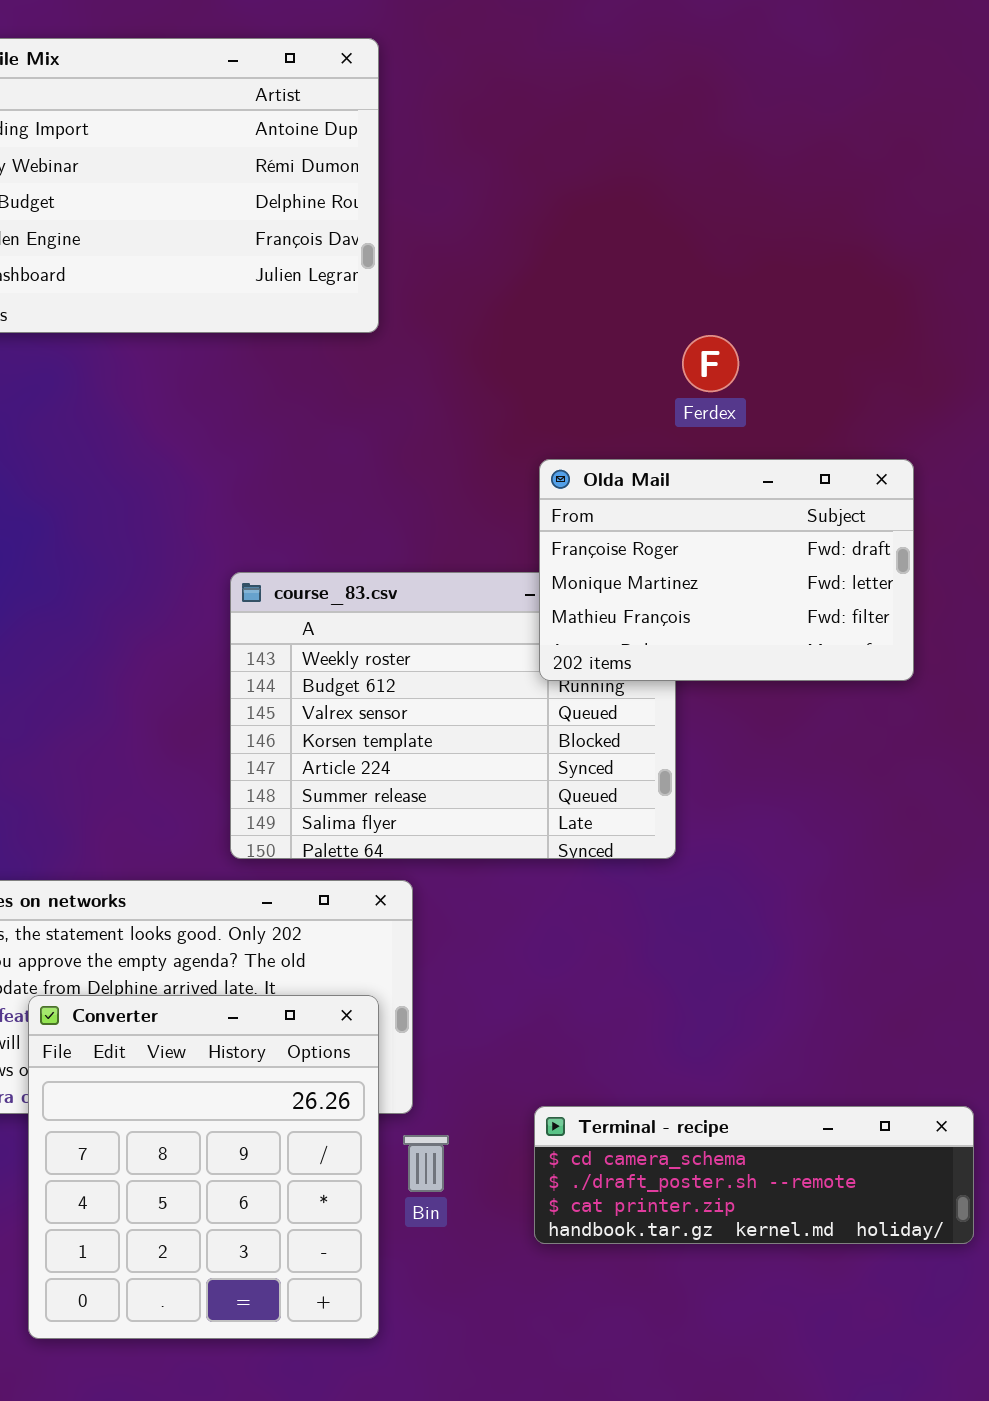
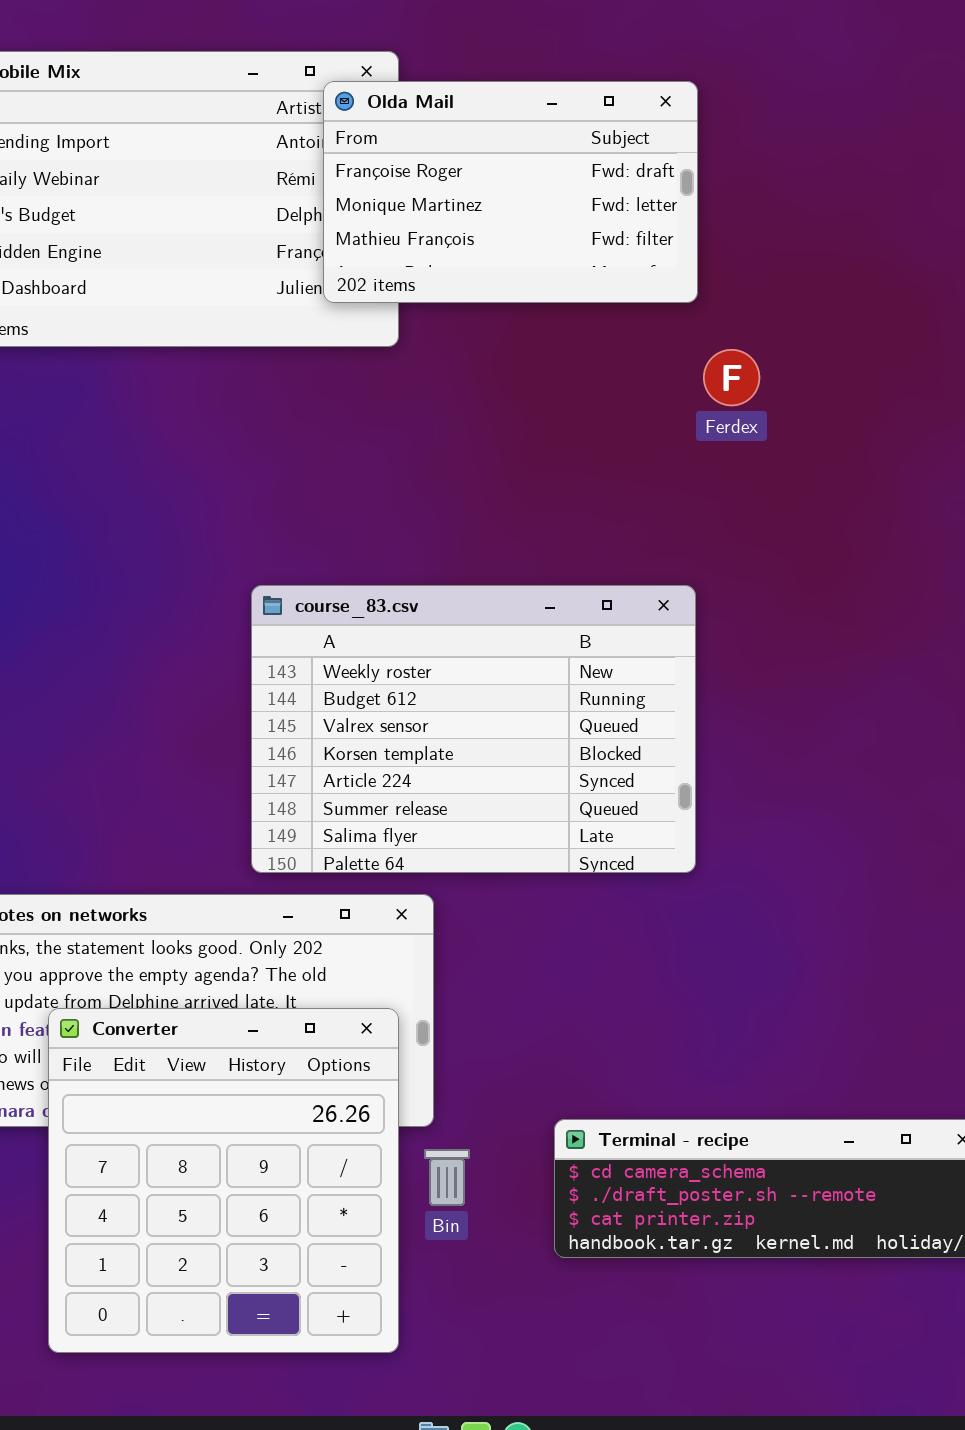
Olda Mail: [539,459,914,681] -> [323,81,698,303], moved

